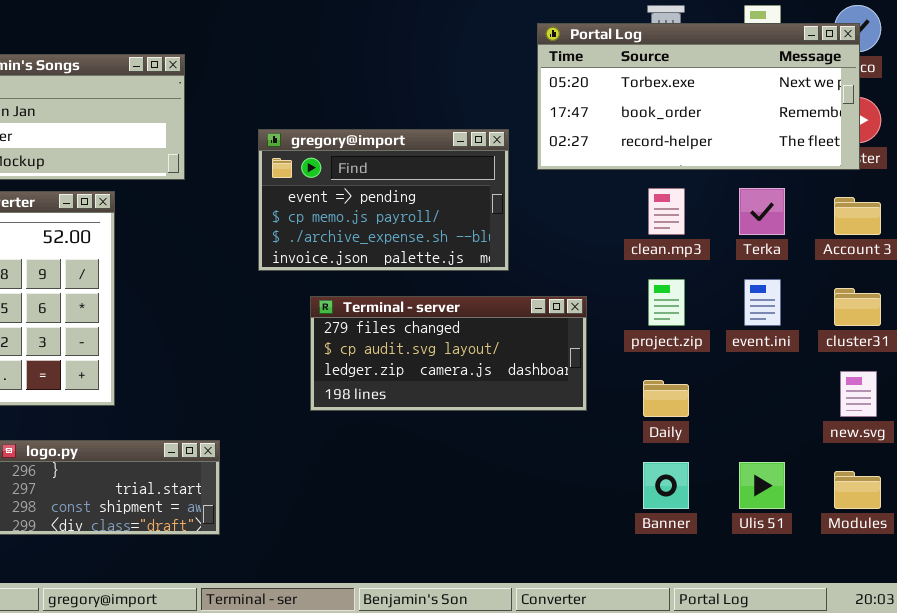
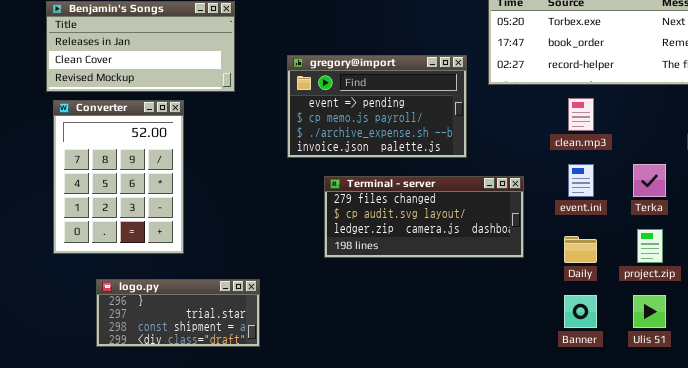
Terka: [739,188,785,235] -> [633,164,666,197], moved
project.zip: [648,279,685,326] -> [637,229,663,263], moved
event.ini: [744,279,781,326] -> [568,164,594,197], moved

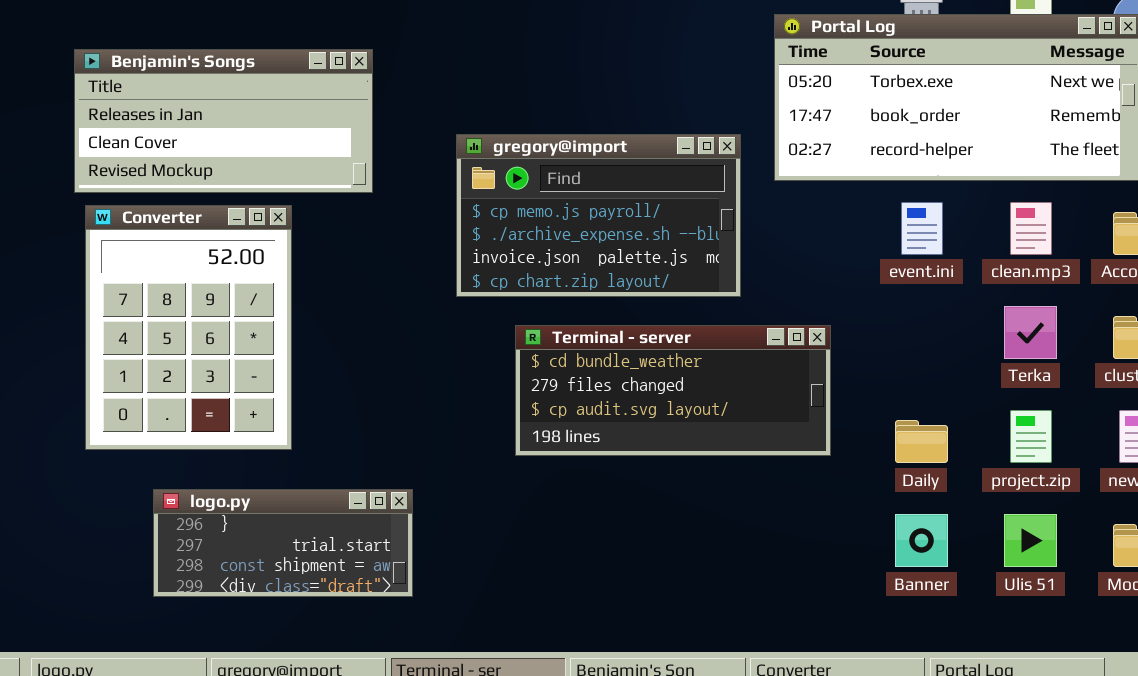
gregory@import: [287,55,467,158] -> [456,134,741,297], scrolled down 1 row
clean.mp3: [568,98,594,131] -> [1010,202,1052,255], moved
event.ini: [568,164,594,197] -> [901,202,943,255], moved
Terminal - server: [324,176,524,258] -> [515,325,831,456], scrolled up 1 row

